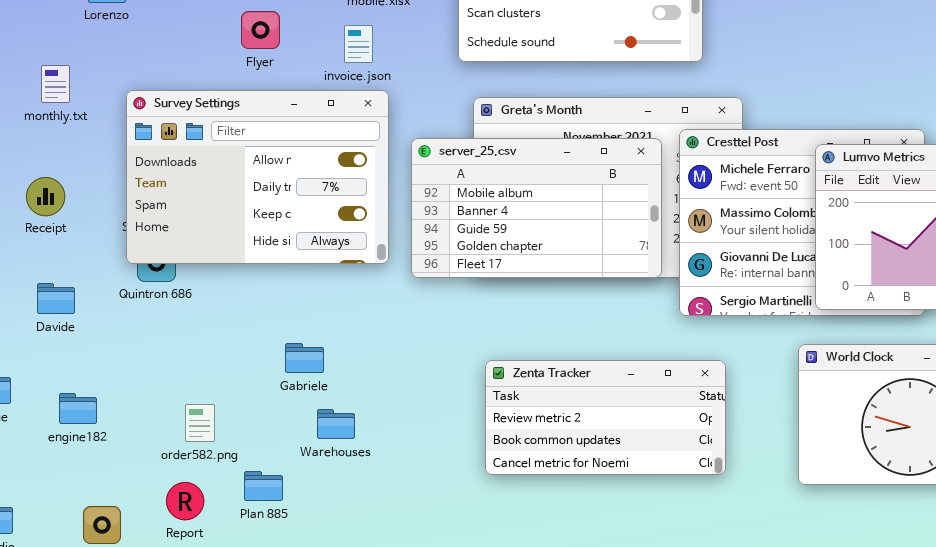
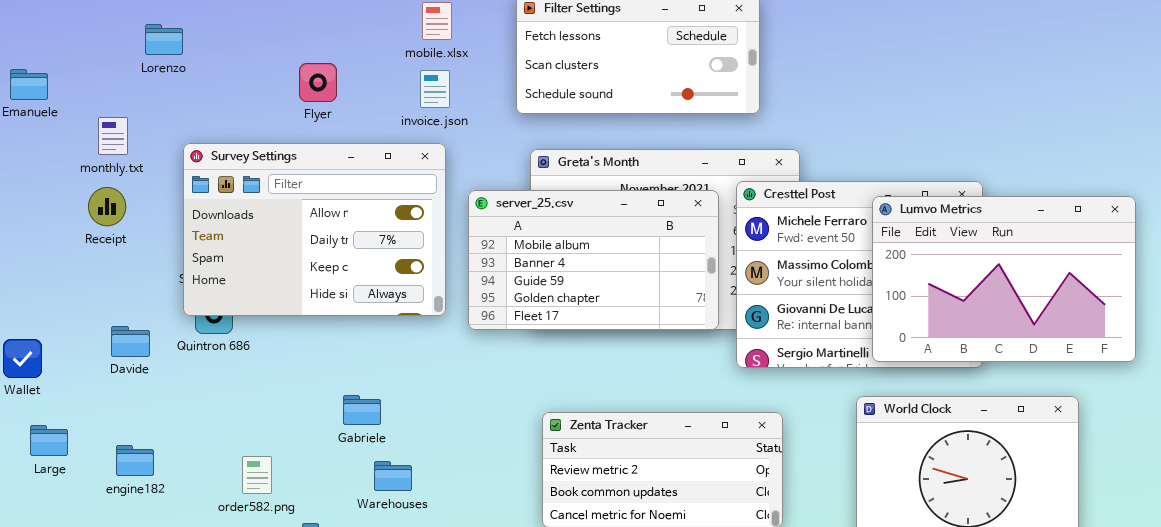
invoice.json: [344,25,373,63] -> [420,70,450,108], moved
Receipt: [26,177,65,216] -> [88,187,126,226], moved
Davide: [37,283,75,314] -> [111,326,150,357], moved

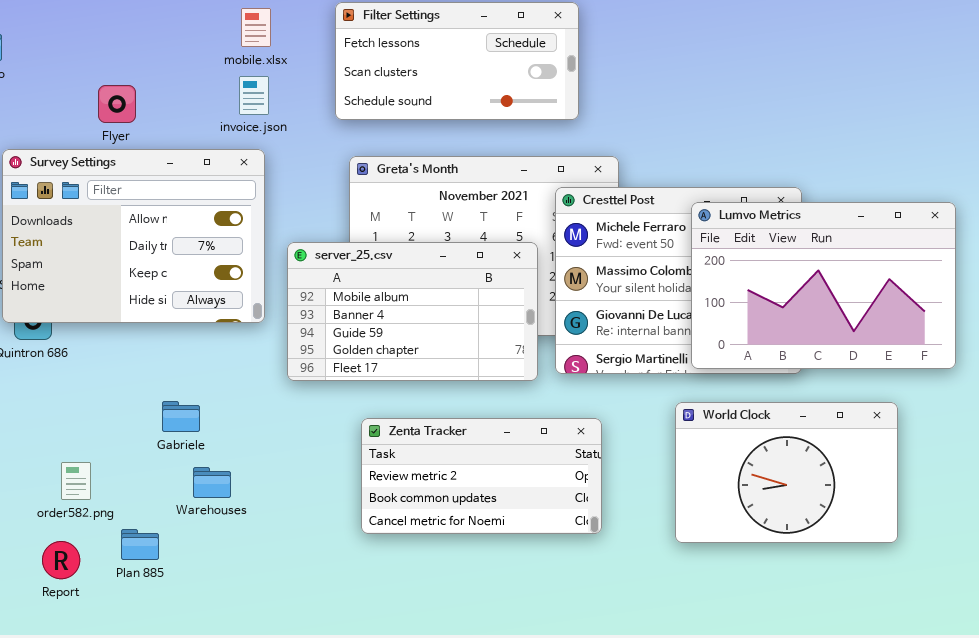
Flyer: [299,63,337,102] -> [98,85,136,123], moved
server_25.csv: [468,190,719,330] -> [287,242,538,381], moved

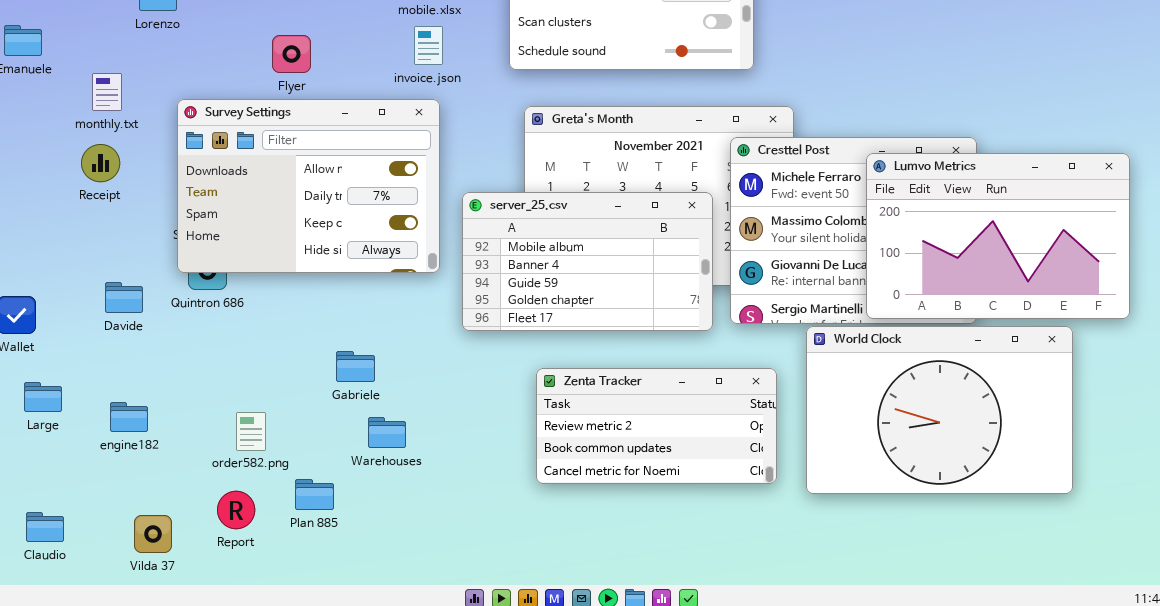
World Clock: [675,402,898,543] -> [806,326,1073,494], resized

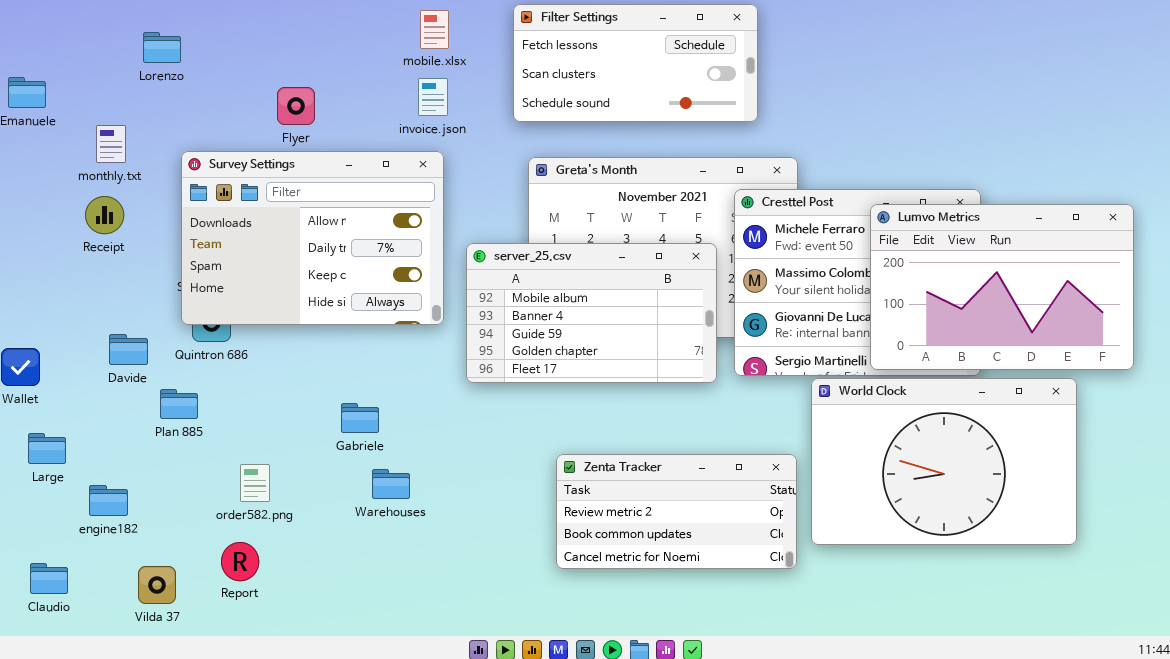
Zenta Tracker: [536,368,777,484] -> [556,454,797,569], moved
engine182: [110,402,148,432] -> [89,485,128,516], moved
Plan 885: [295,479,334,510] -> [160,389,198,419], moved

